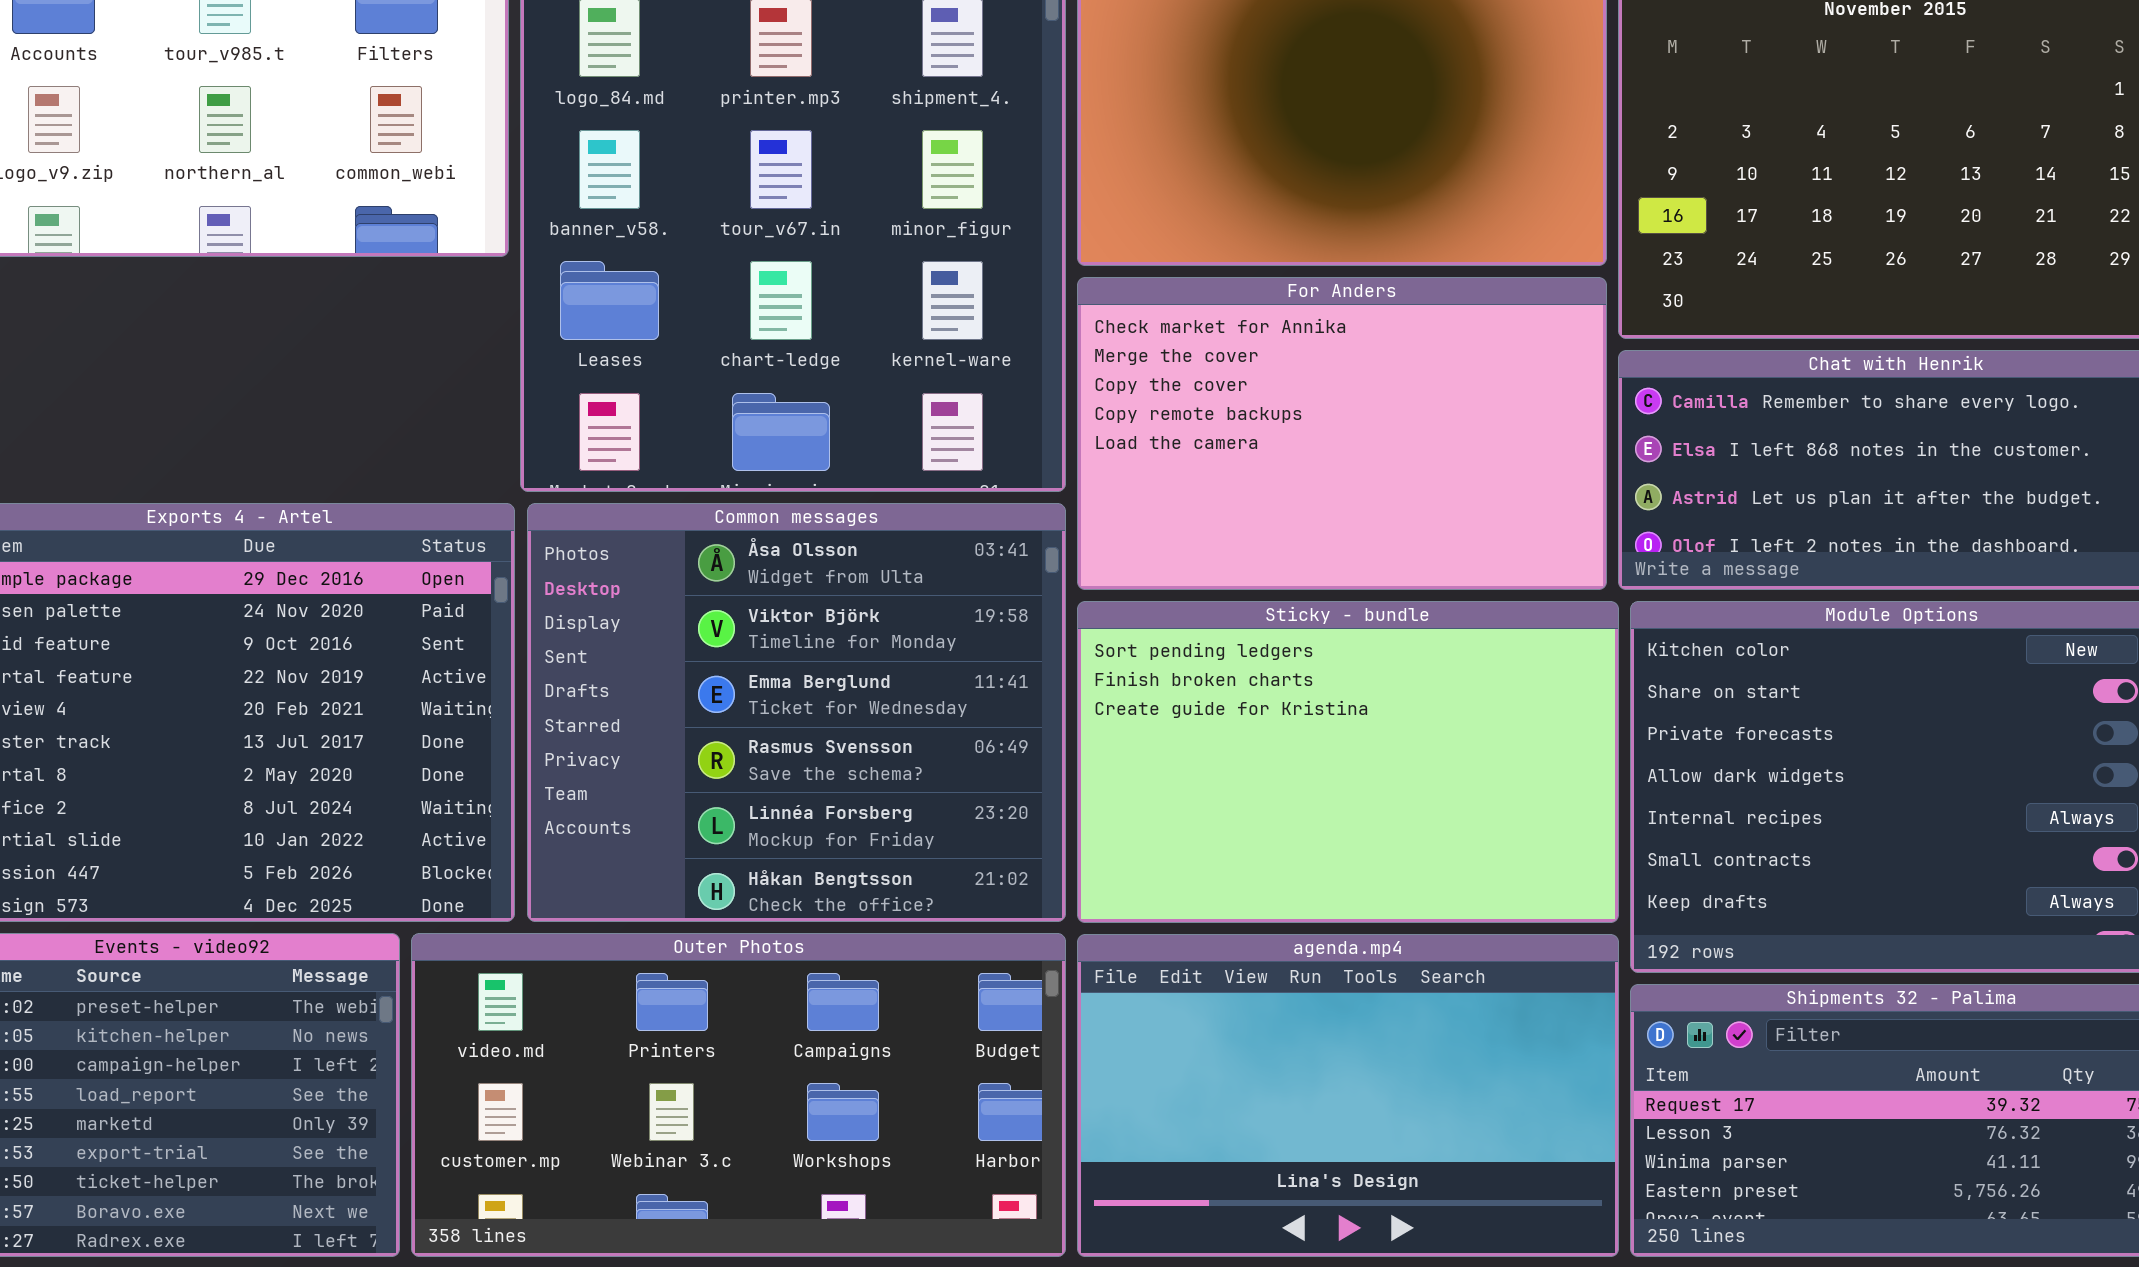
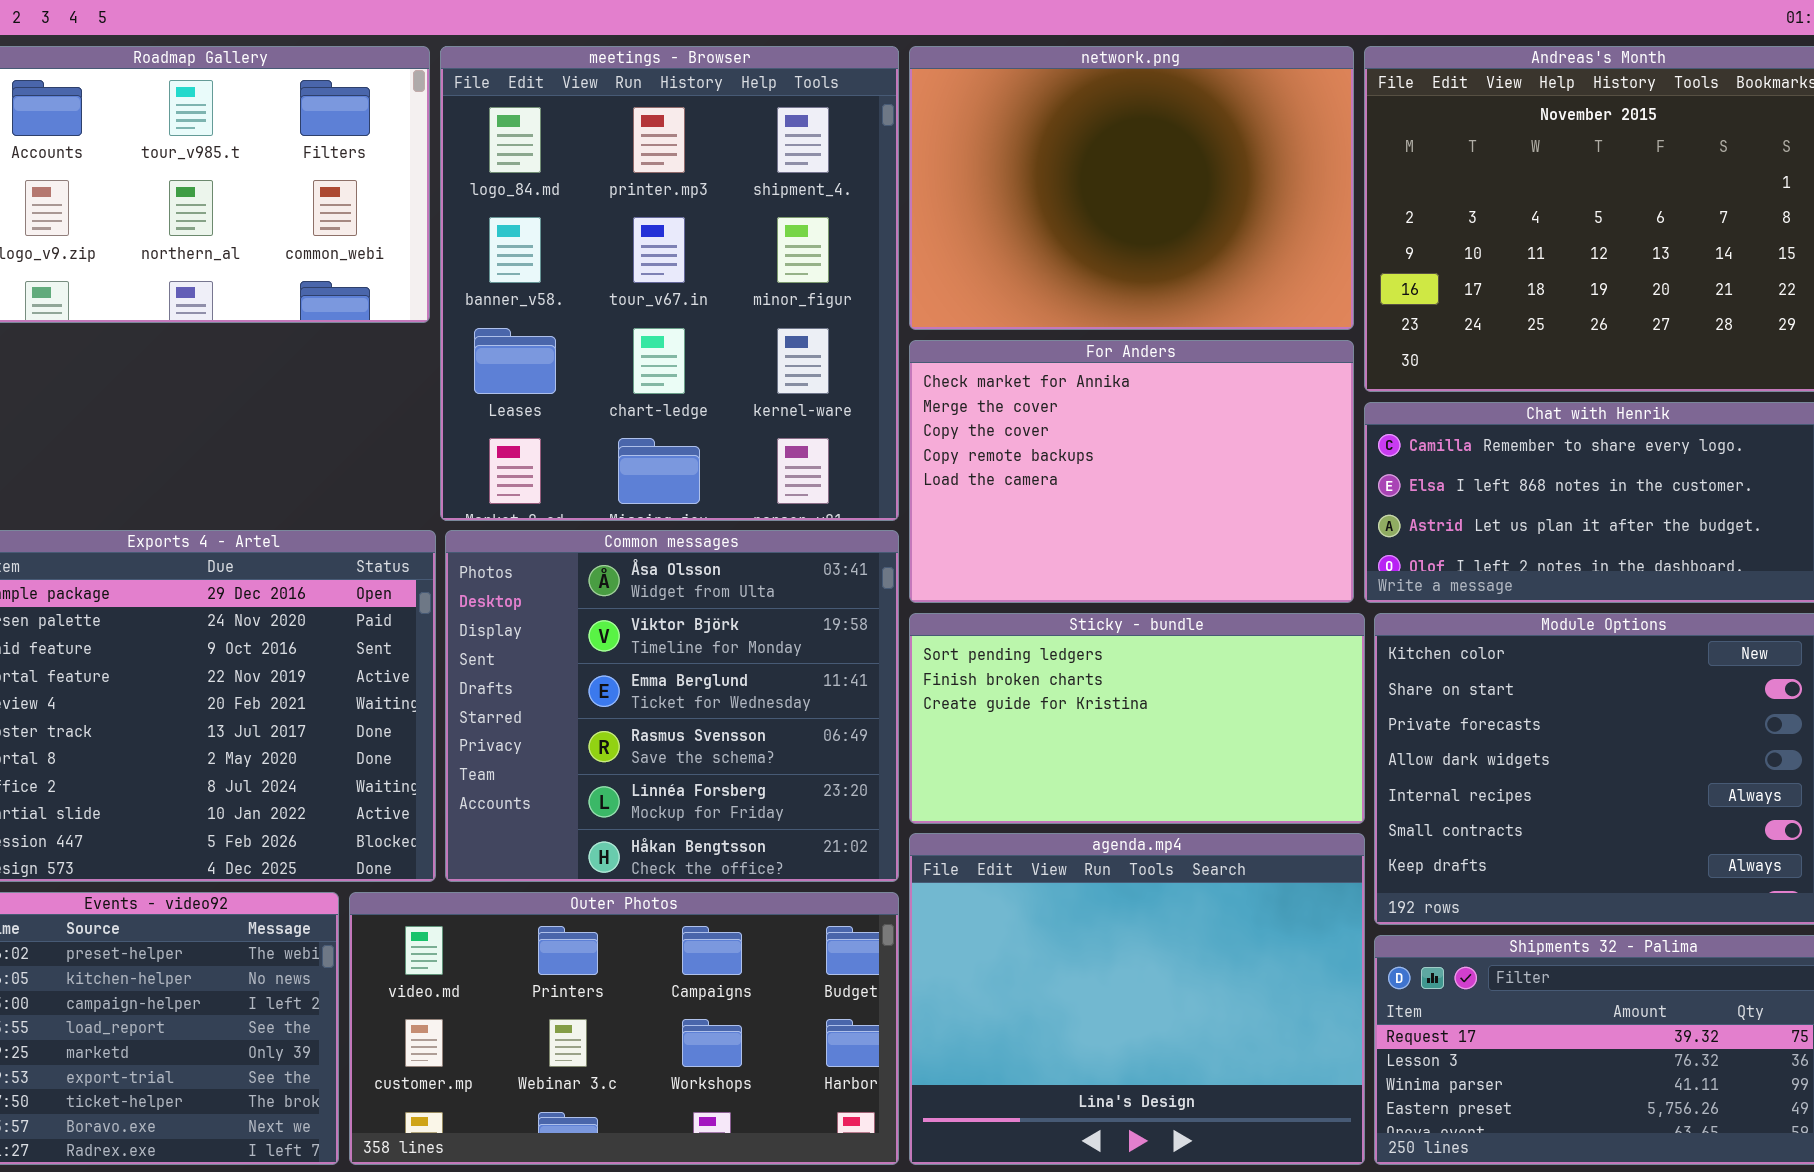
Sticky - bundle: [1077,601,1619,923] -> [909,613,1365,824], resized
agenda.mp4: [1077,934,1619,1257] -> [909,833,1365,1165], resized

